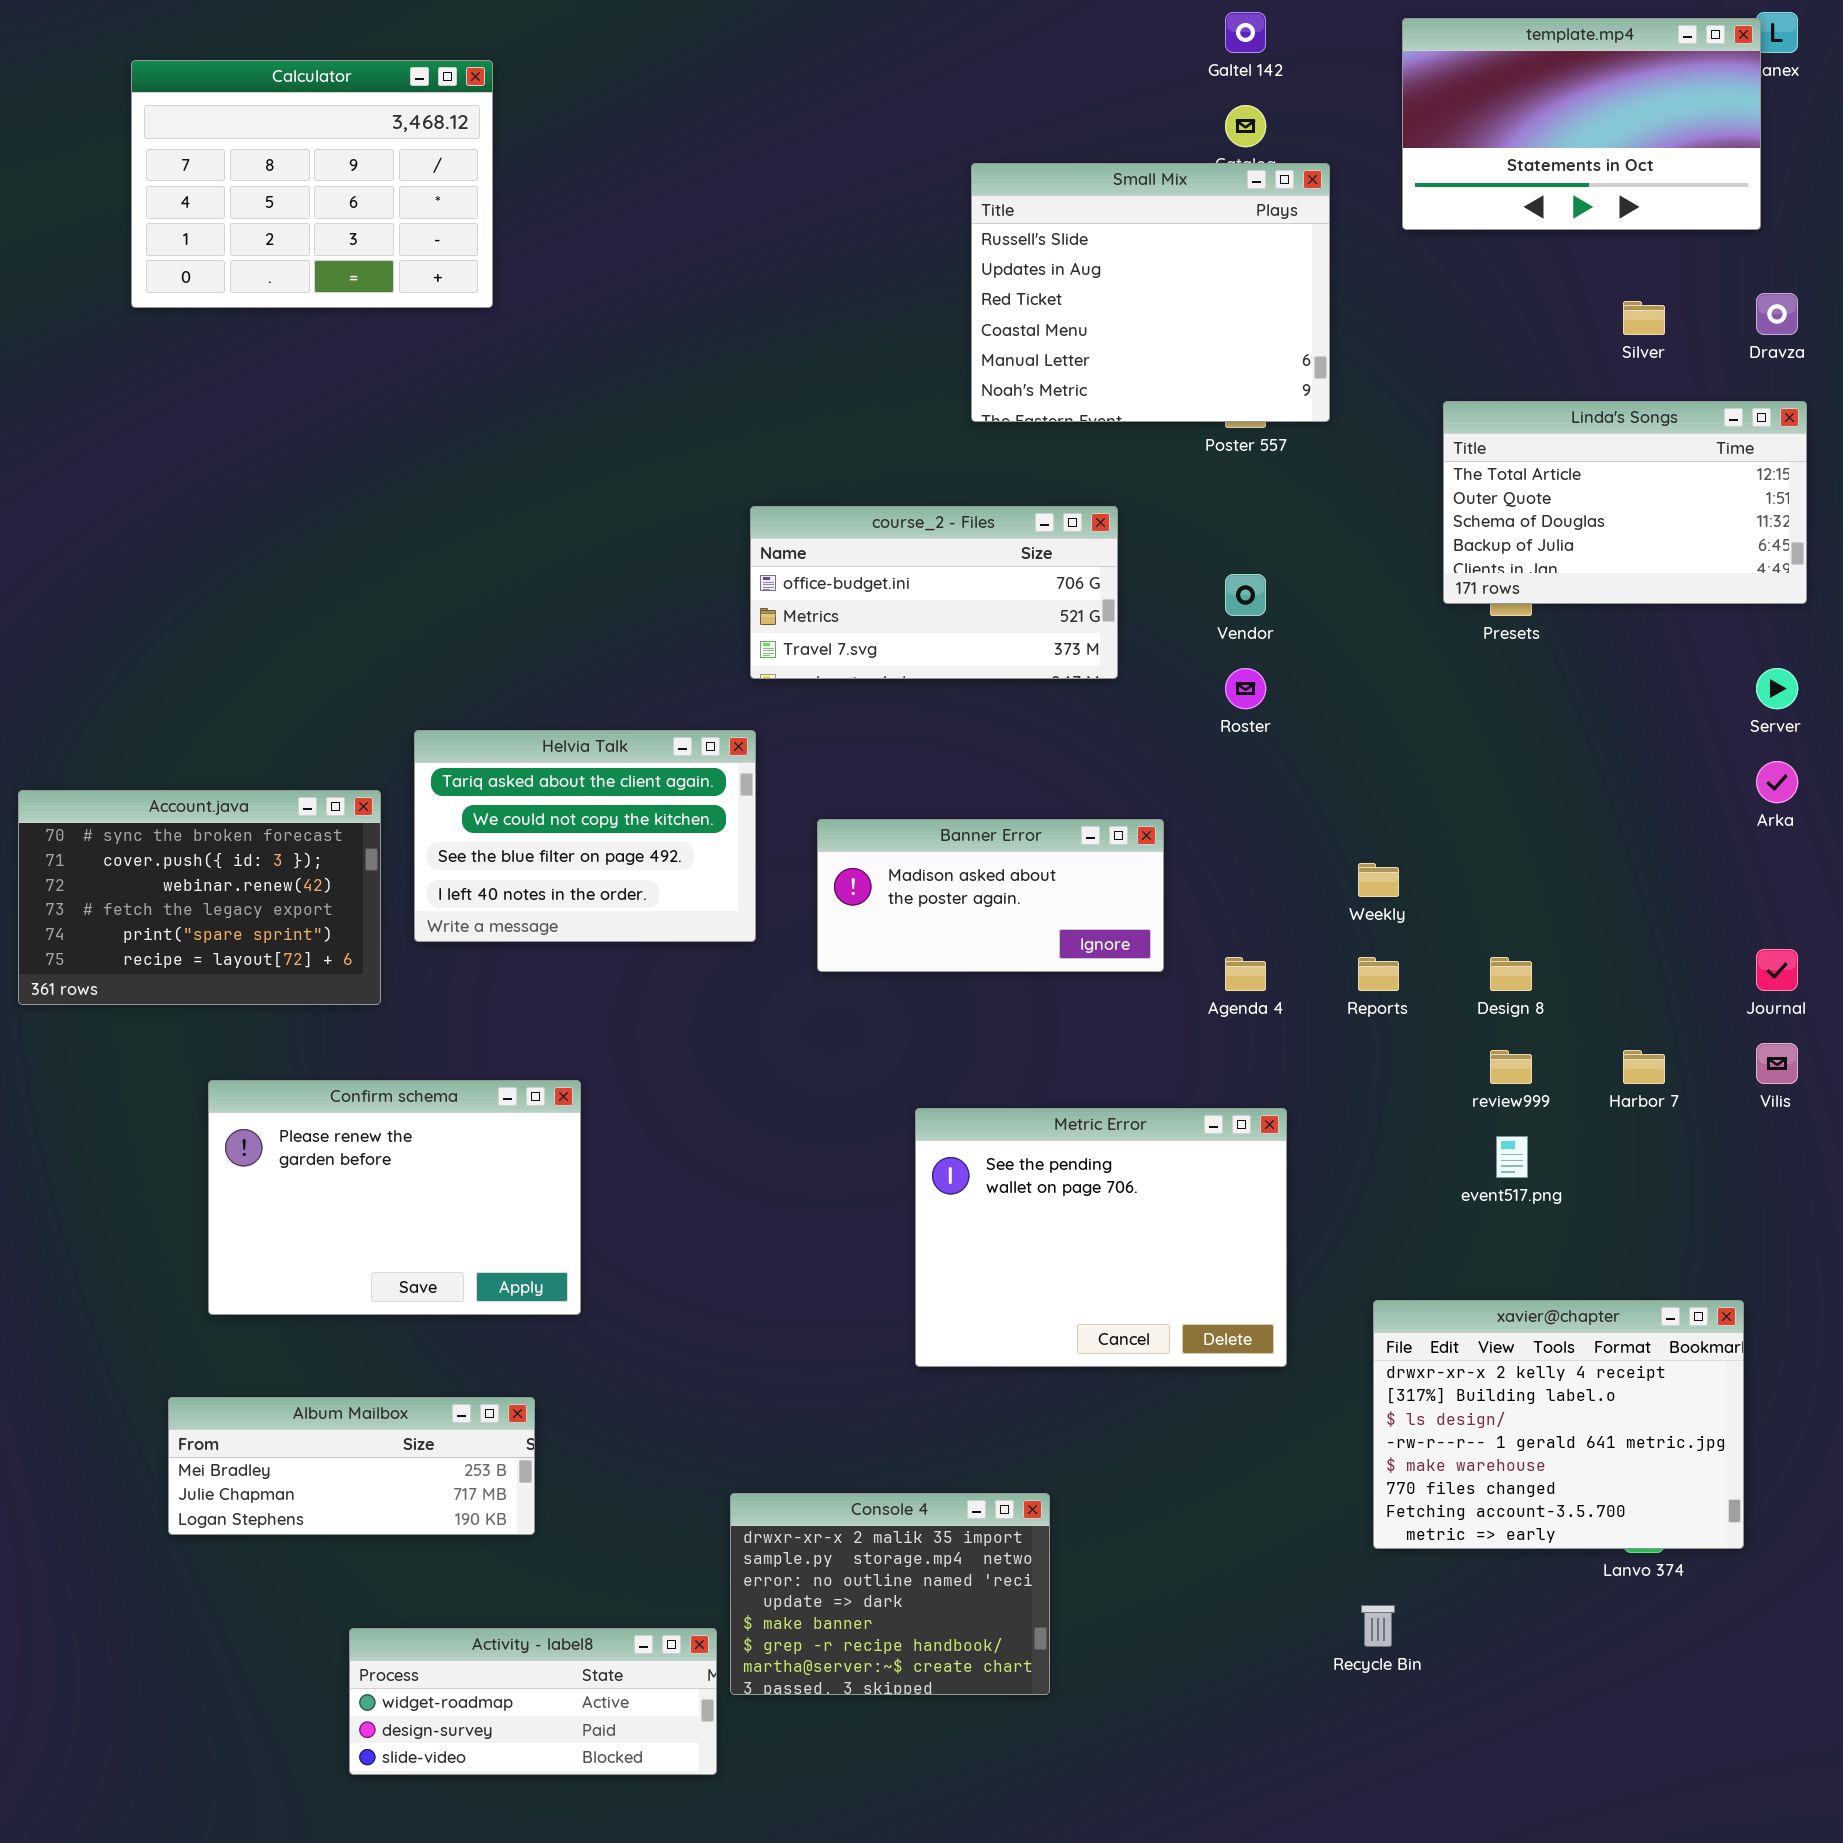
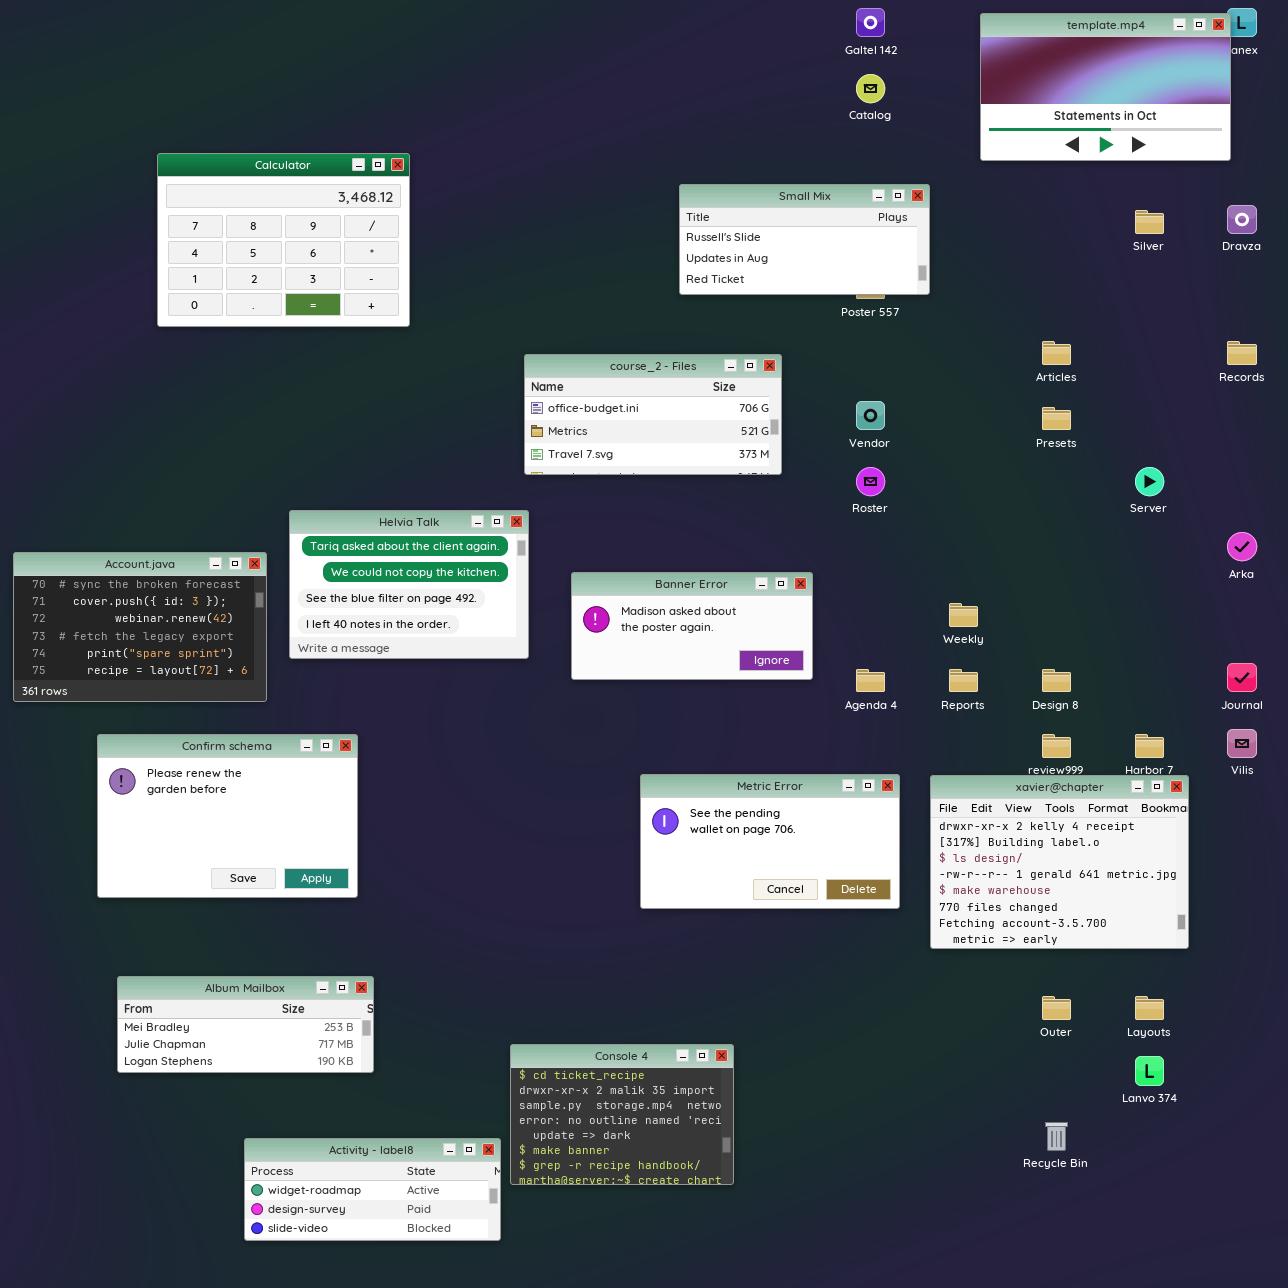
Calculator: [131,60,493,308] -> [157,153,410,327], moved
Small Mix: [971,163,1330,422] -> [679,184,930,295], resized
Linda's Songs: [1443,401,1807,604] -> none, closed
Server: [1756,668,1798,709] -> [1135,467,1164,496], moved
Confirm schema: [208,1080,581,1315] -> [97,734,358,898], moved
Metric Error: [915,1108,1287,1367] -> [640,774,900,909], resized
xavier@chapter: [1373,1300,1744,1549] -> [930,775,1189,949], moved
Console 4: [730,1493,1050,1695] -> [510,1044,734,1185], scrolled up 1 row
Recycle Bin: [1361,1605,1395,1647] -> [1045,1122,1068,1151], moved

